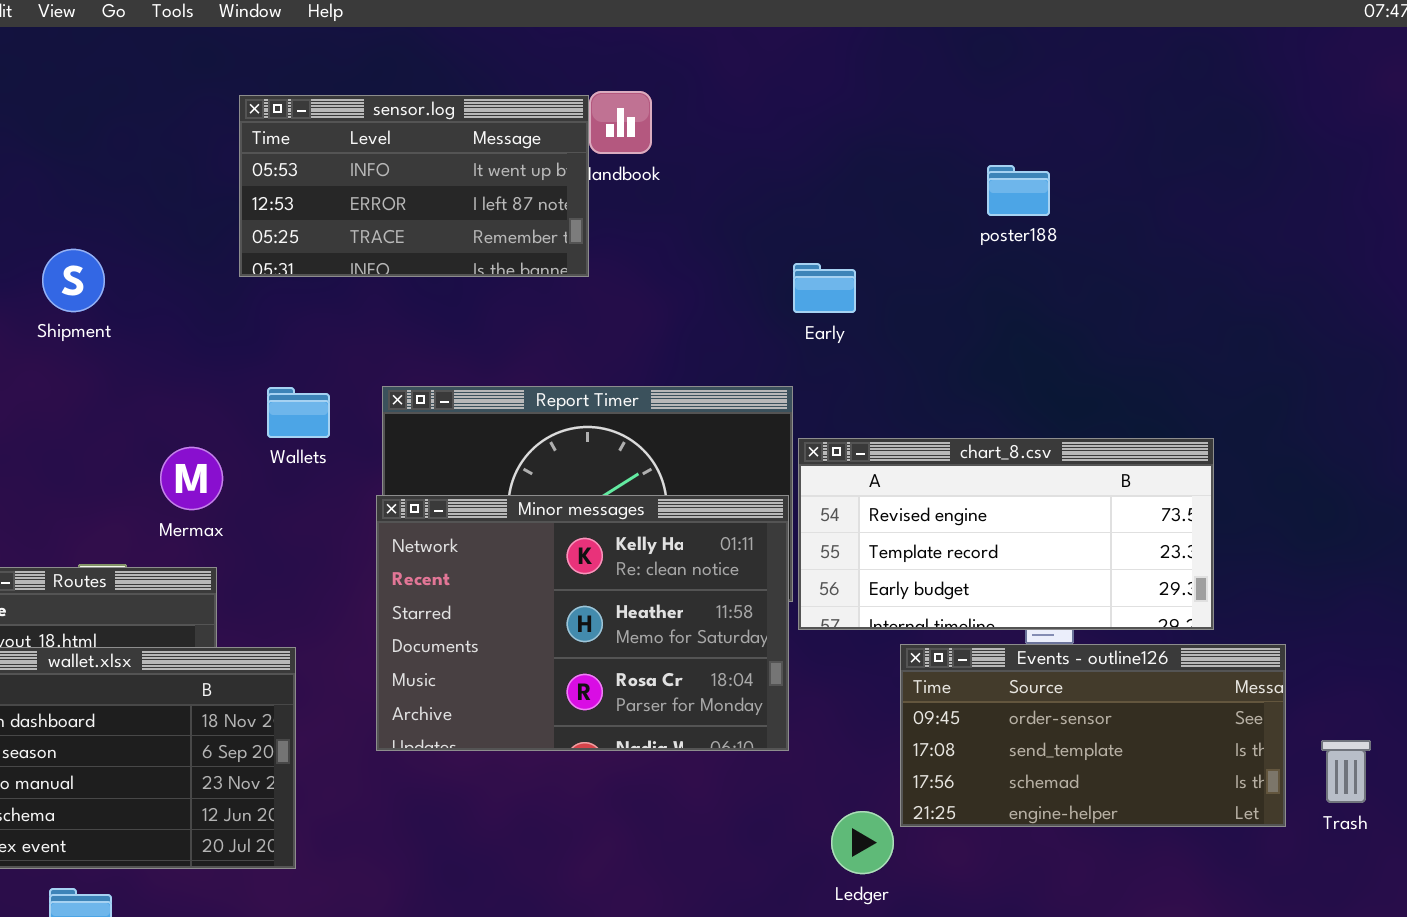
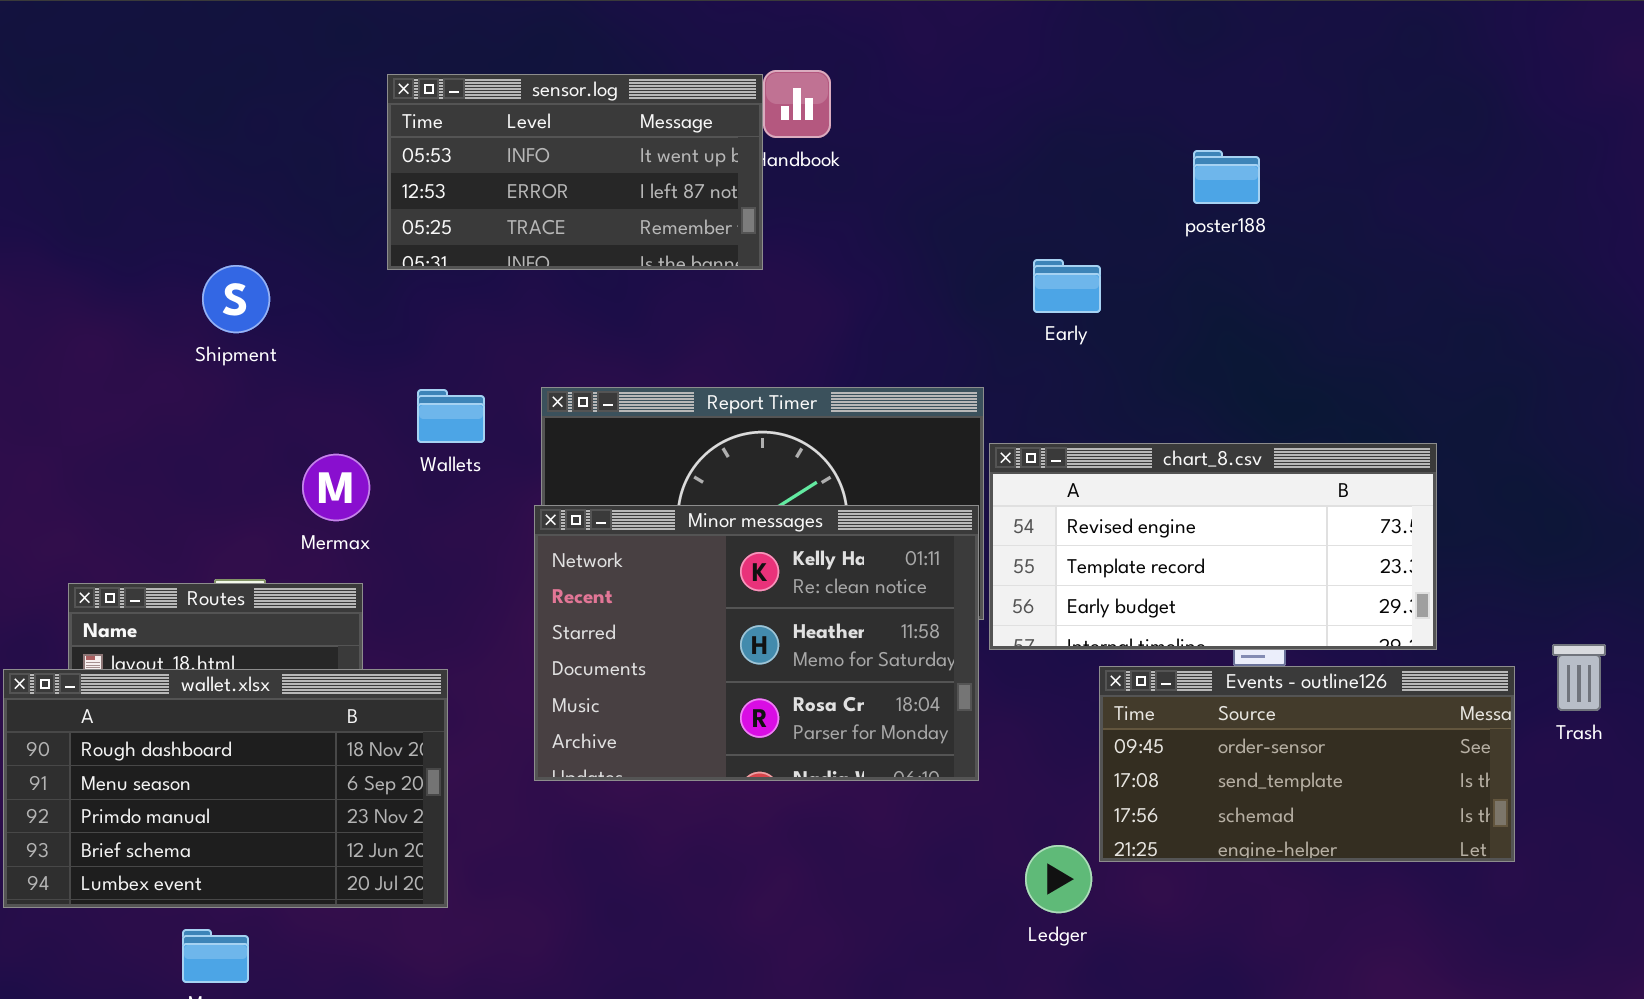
Shipment: [42,249,105,312] -> [202,265,270,333], moved
Early: [793,263,856,313] -> [1033,259,1101,313], moved
Trash: [1321,740,1371,803] -> [1552,644,1606,711], moved

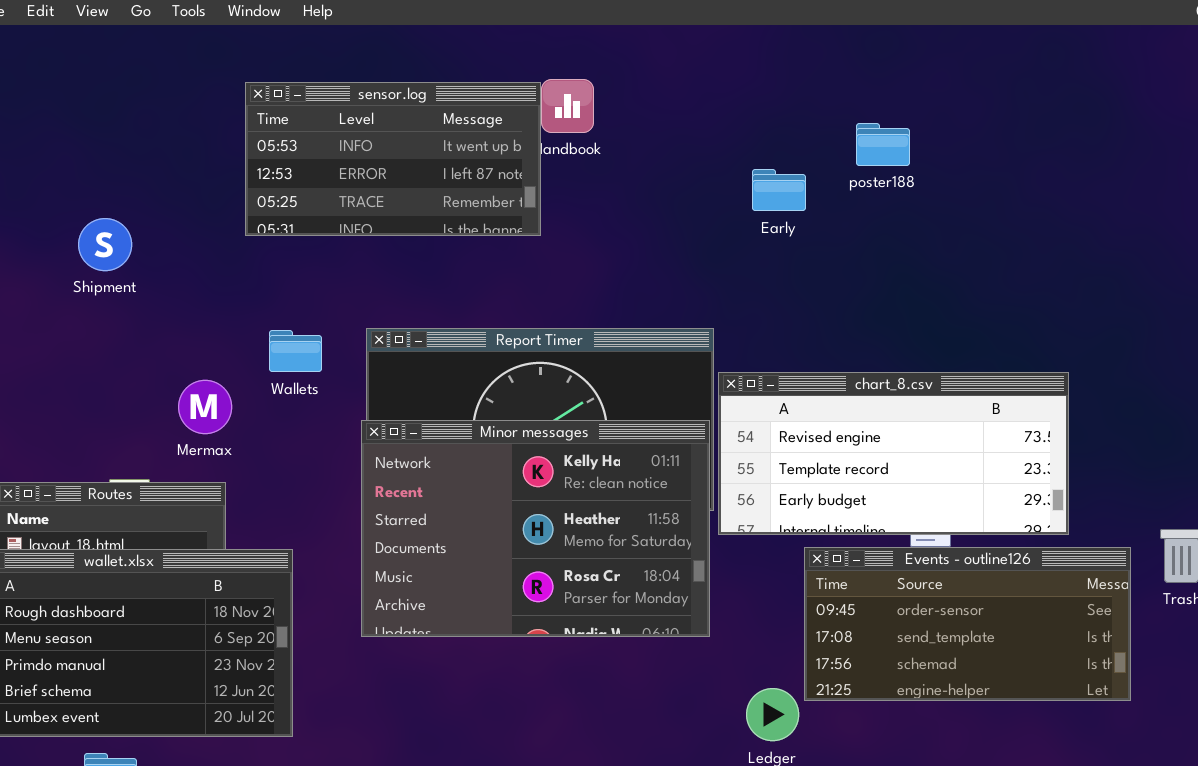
poster188: [1193,150,1260,204] -> [856,123,910,166], moved
Early: [1033,259,1101,313] -> [752,169,806,211], moved
Shipment: [202,265,270,333] -> [78,218,132,271], moved

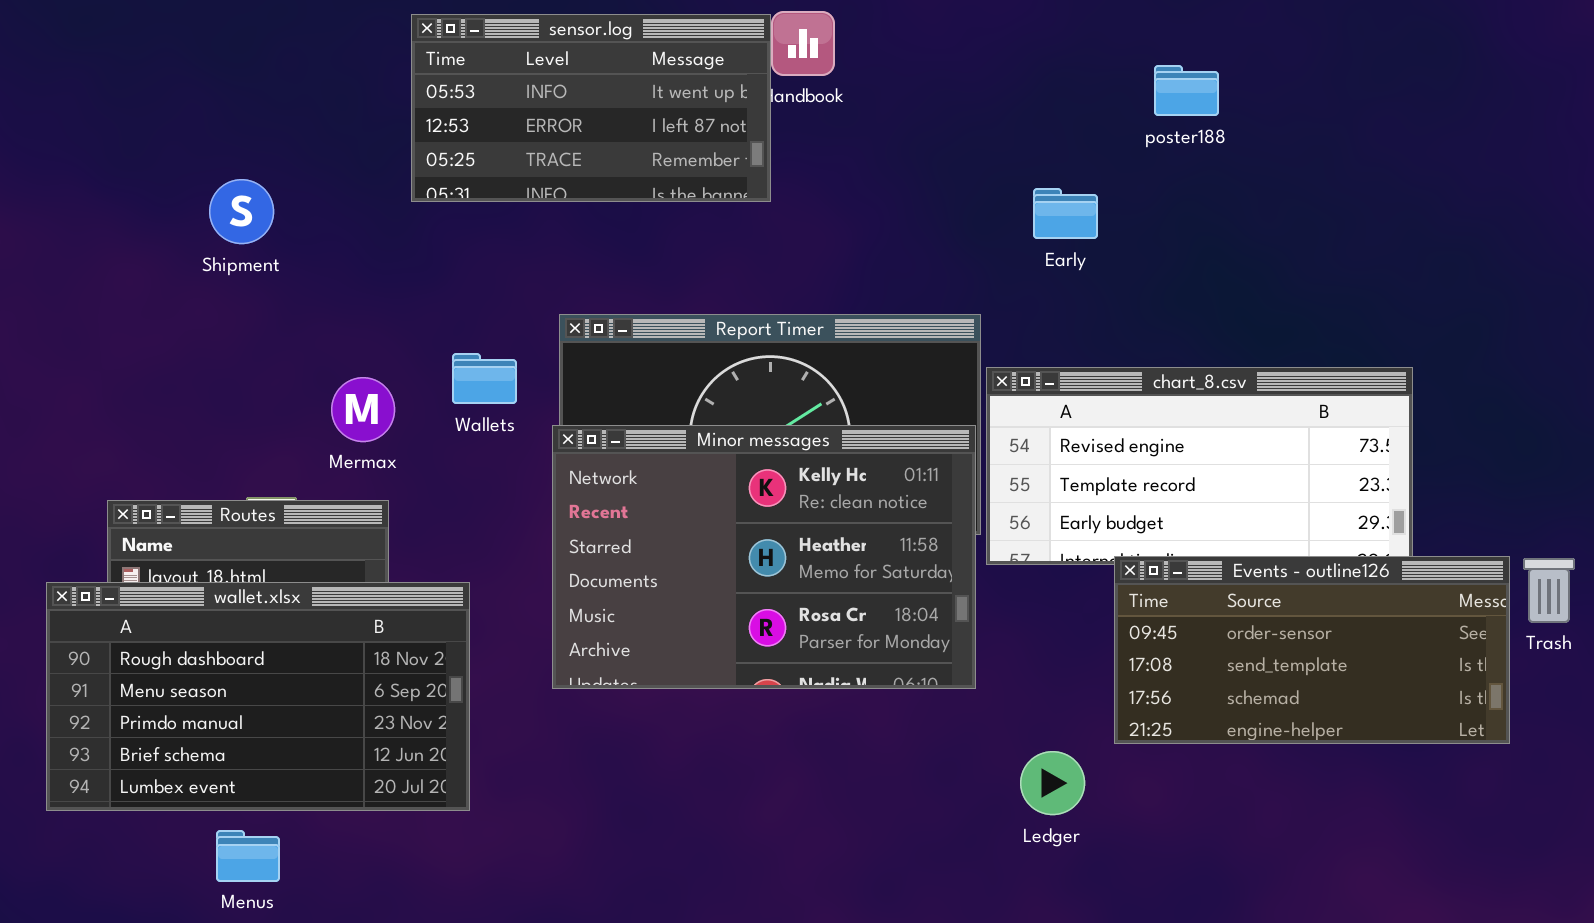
Early: [752,169,806,211] -> [1033,188,1098,239], moved
Wallets: [269,330,322,372] -> [452,353,517,404], moved
Events - outline126: [804,547,1131,701] -> [1114,556,1510,744], moved

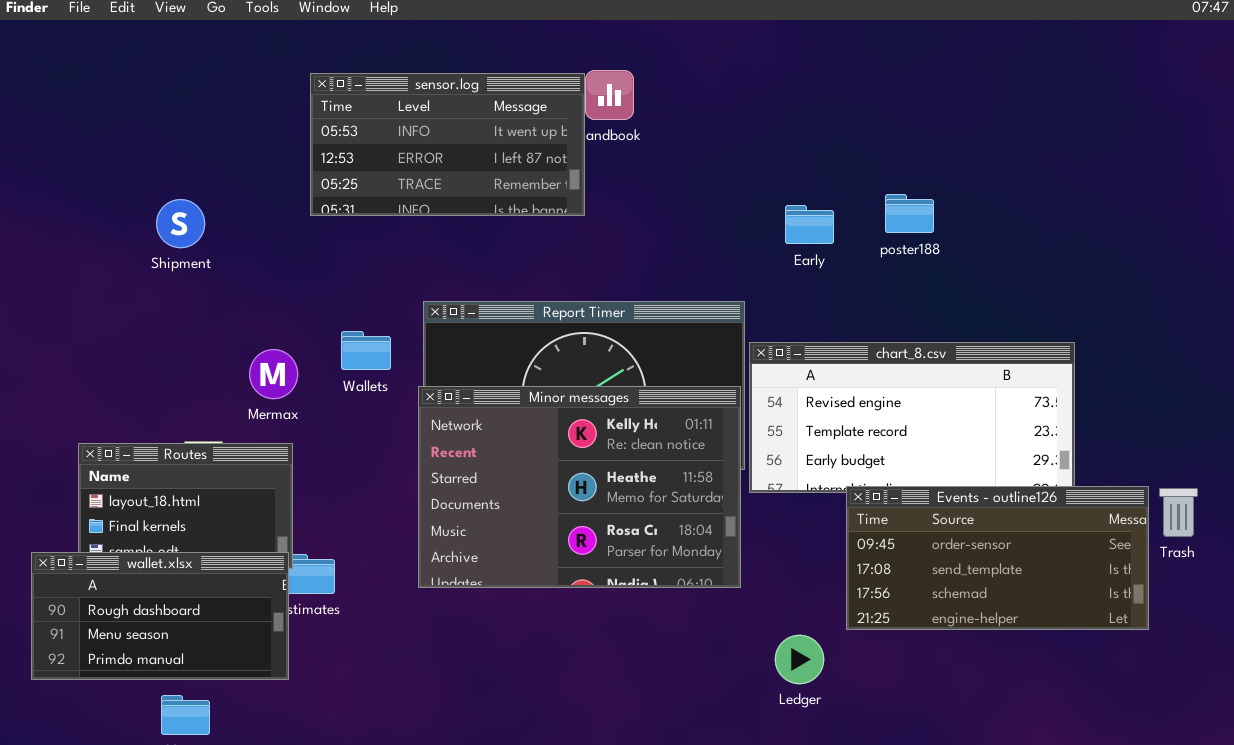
poster188: [1154,65,1219,116] -> [885,194,934,233], moved
wallet.xlsx: [46,582,470,811] -> [31,552,289,680], resized

